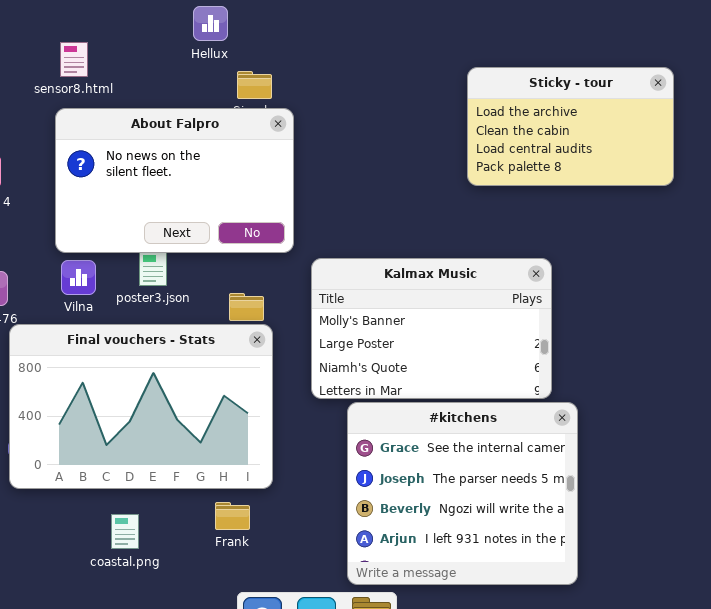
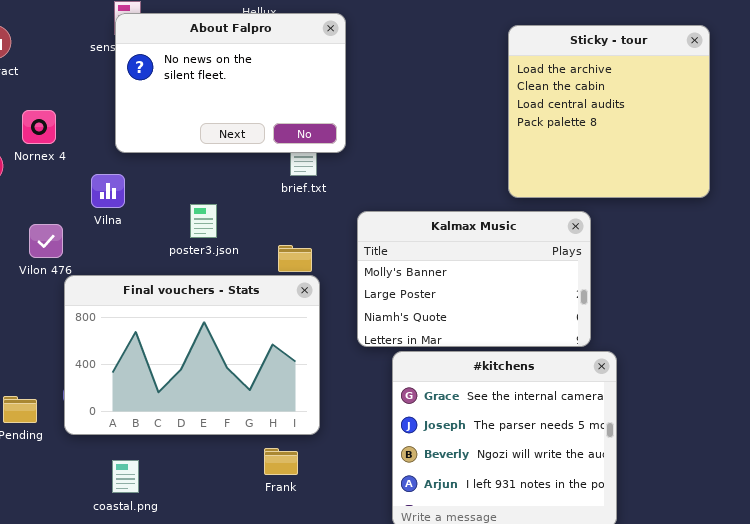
Sticky - tour: [467,67,674,186] -> [508,25,710,198], resized
About Falpro: [55,108,294,253] -> [115,13,346,153], moved
Vilna: [61,260,96,295] -> [91,174,125,208], moved
coastal.png: [111,514,139,549] -> [112,460,139,493], moved

